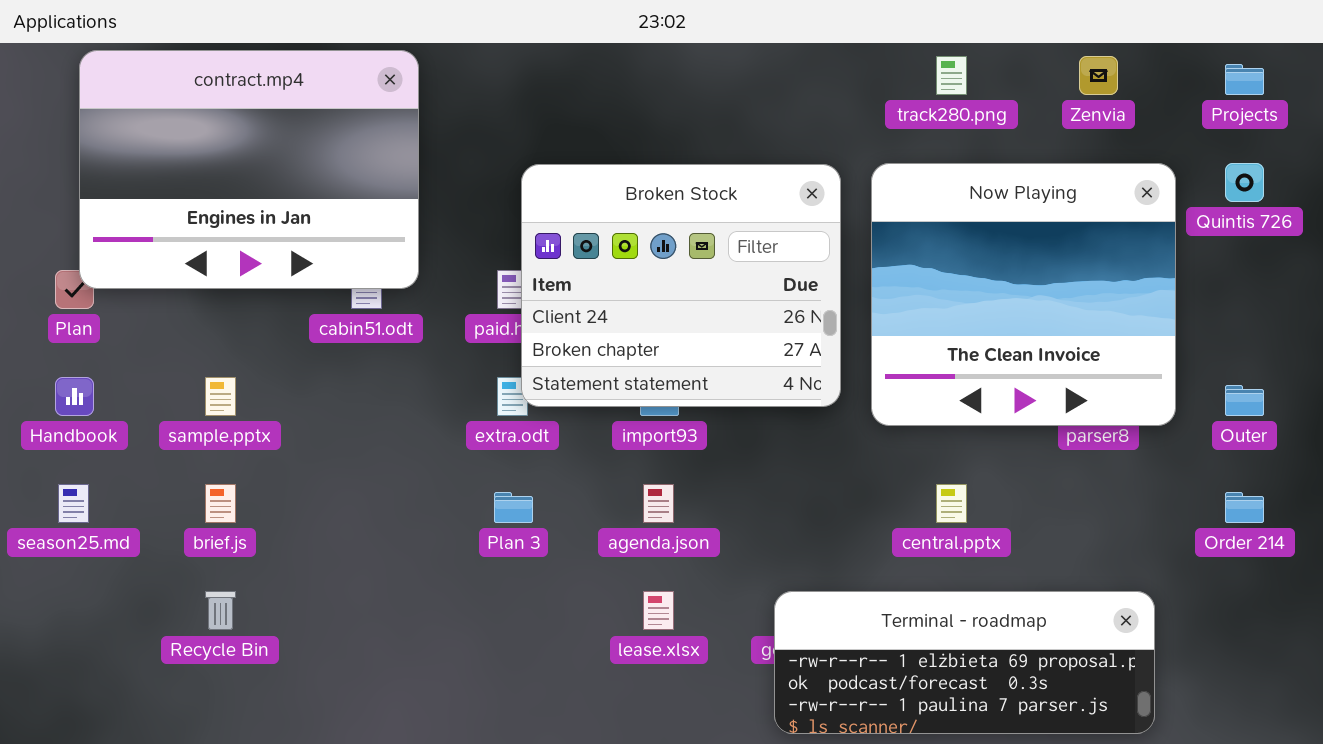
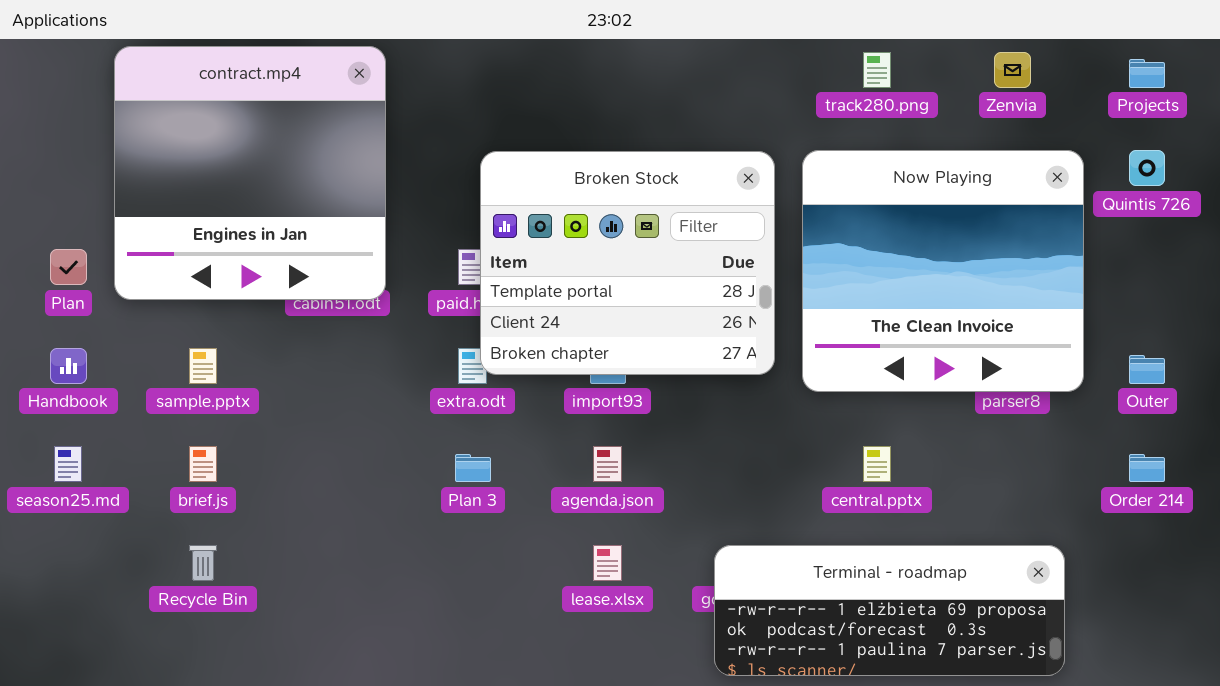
contract.mp4: [79,50,419,289] -> [114,46,386,300], resized
Broken Stock: [521,164,841,407] -> [480,151,775,375], scrolled up 1 row

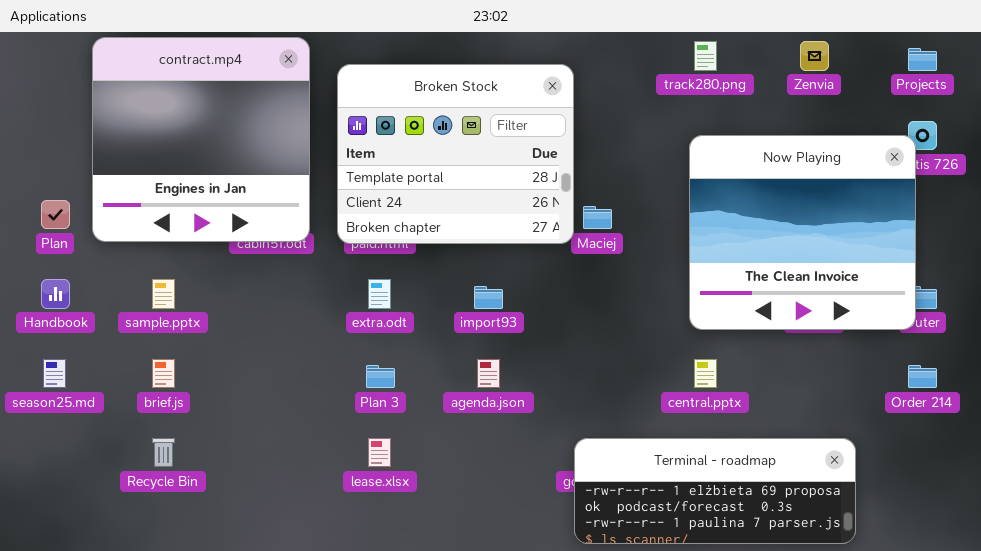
Now Playing: [802,150,1084,392] -> [689,135,916,330], moved
Broken Stock: [480,151,775,375] -> [337,64,574,244], moved
lease.xlsx: [593,545,622,581] -> [368,438,391,467], moved

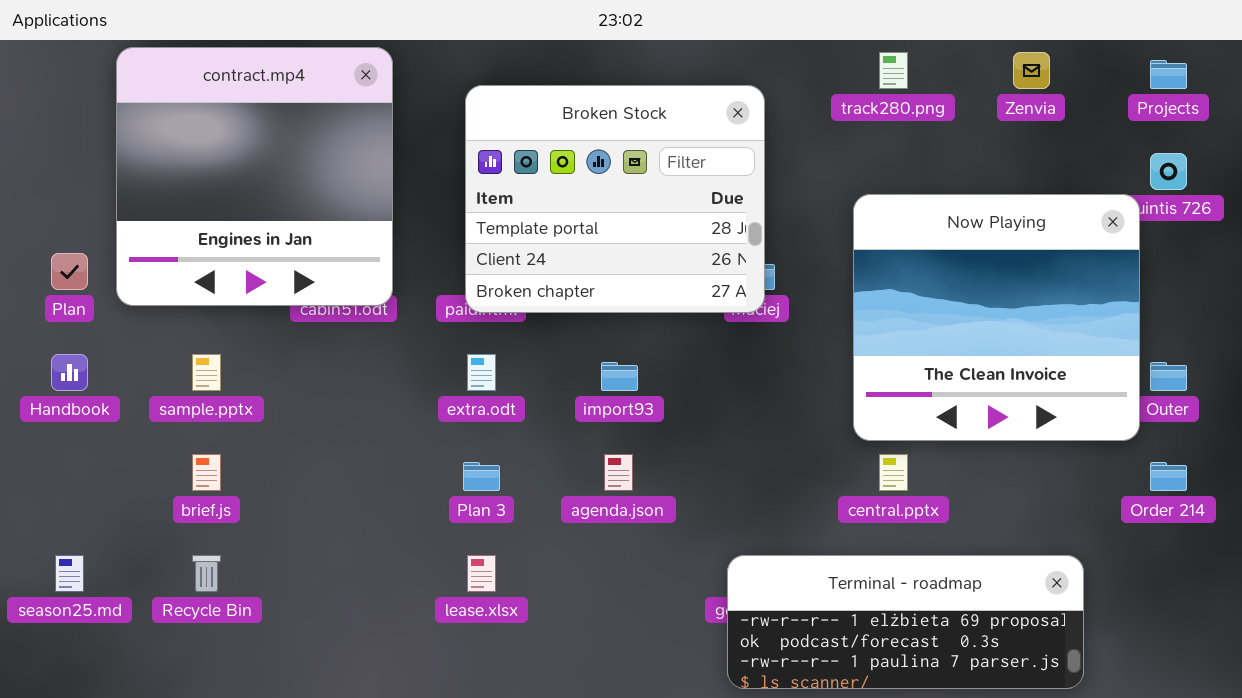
Broken Stock: [337,64,574,244] -> [465,85,765,313], moved
Now Playing: [689,135,916,330] -> [853,194,1140,441], moved
season25.md: [43,359,66,388] -> [55,555,84,592], moved

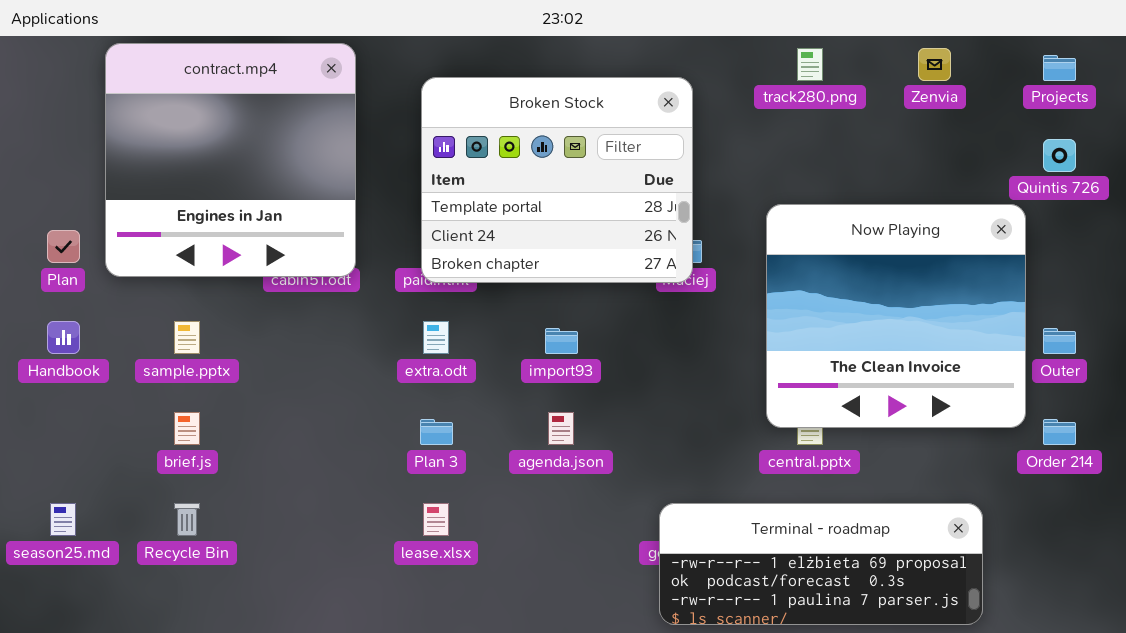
Now Playing: [853,194,1140,441] -> [766,204,1026,428], moved

